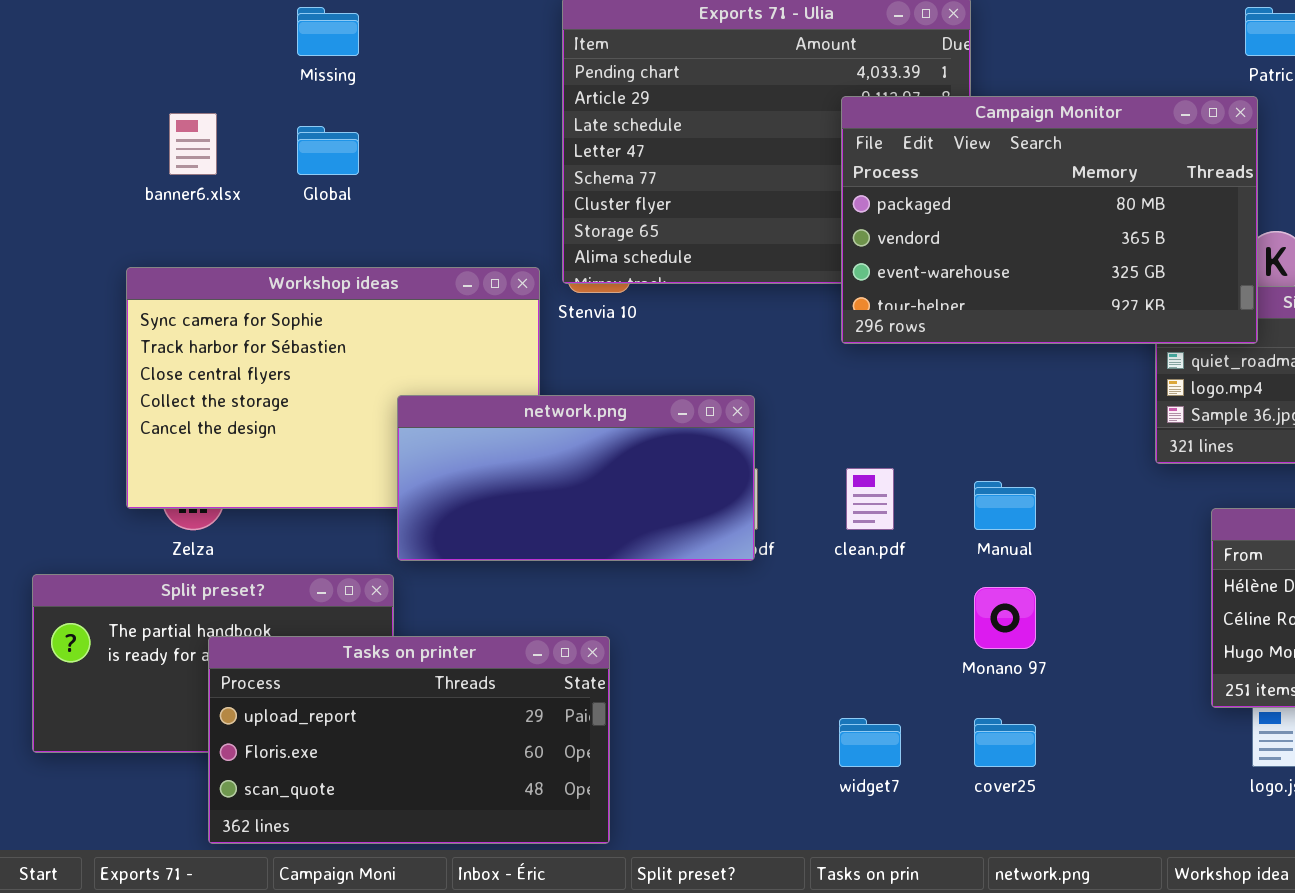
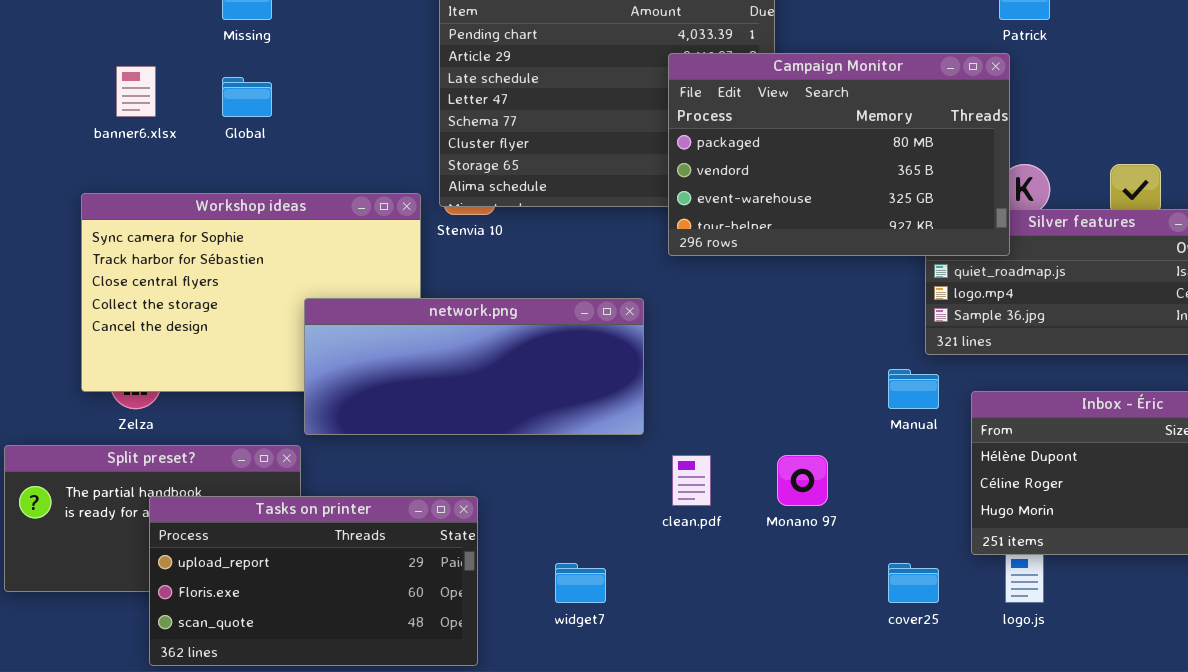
network.png: [397,395,755,561] -> [304,298,644,435], resized
clean.pdf: [846,468,894,530] -> [672,455,711,506], moved
Manual: [974,481,1036,530] -> [888,369,939,409], moved
widget7: [839,718,901,767] -> [555,563,606,603], moved
cover25: [974,718,1036,767] -> [888,563,939,603], moved

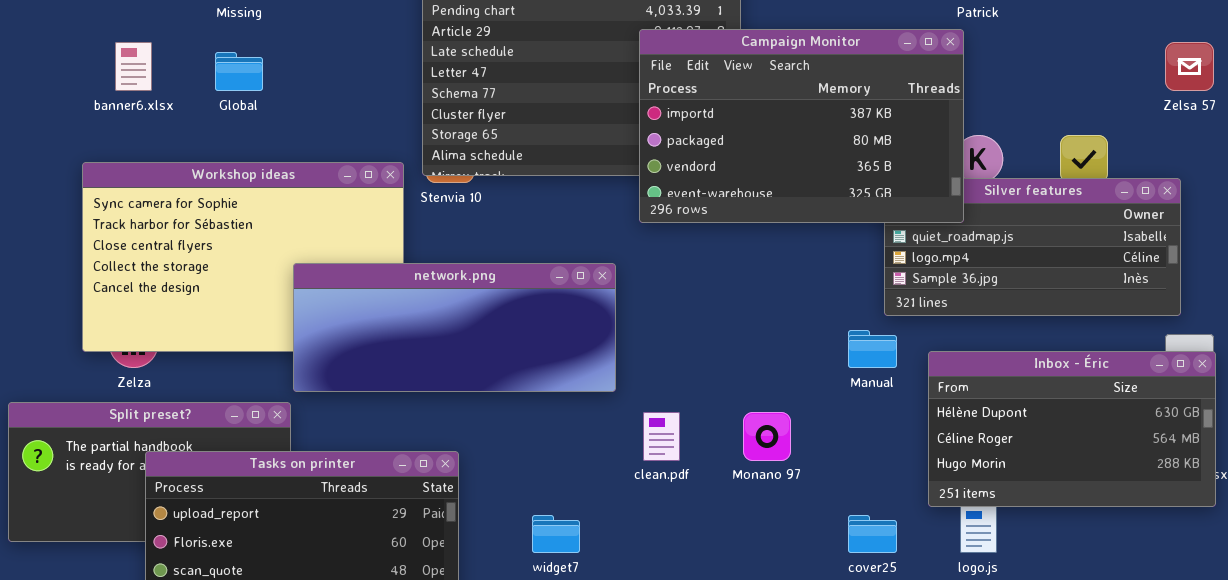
Campaign Monitor: [668,53,1010,256] -> [639,29,964,223], scrolled up 1 row

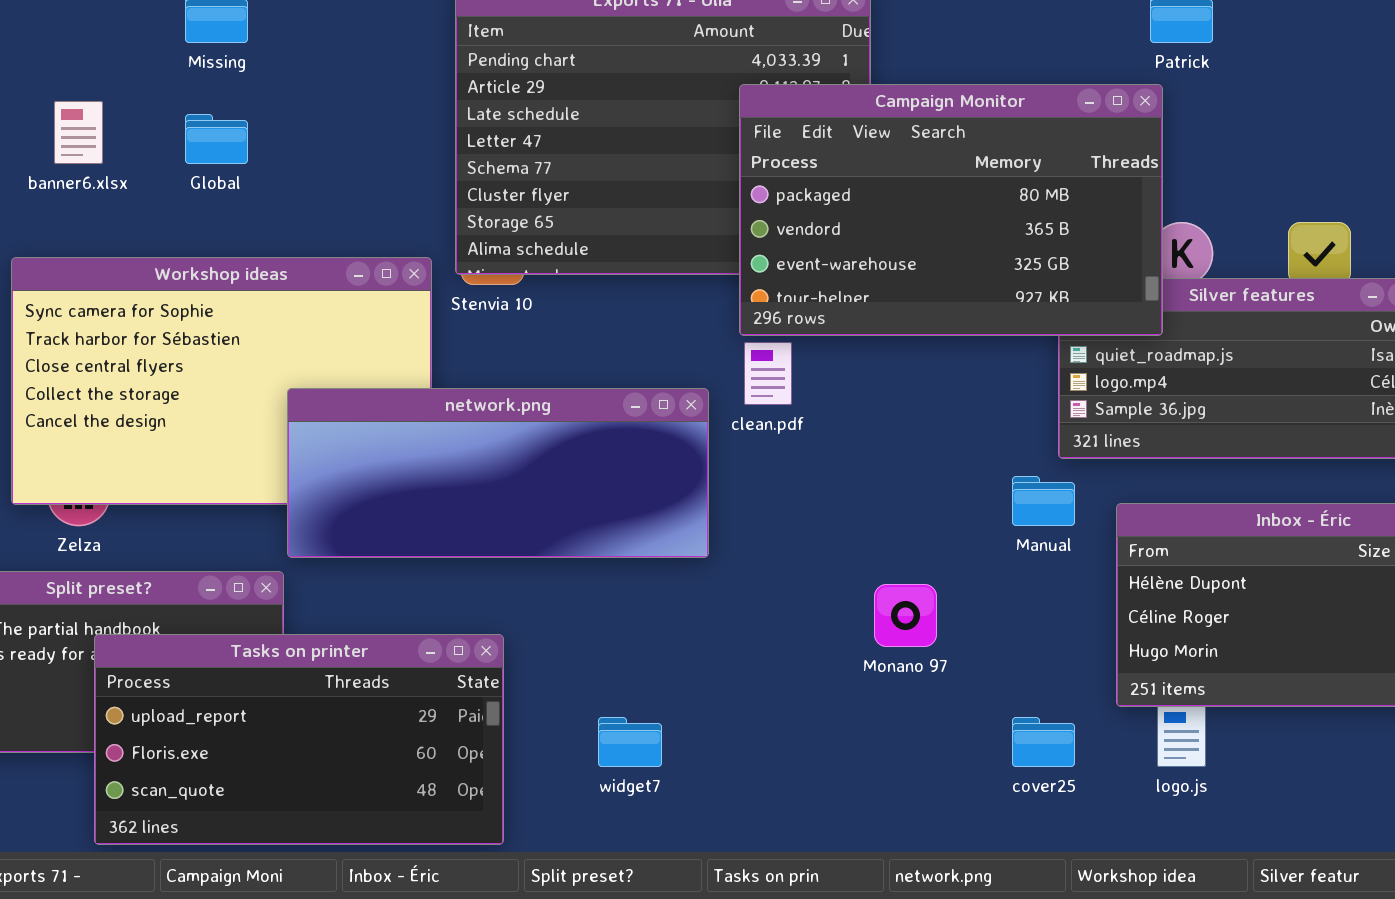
Campaign Monitor: [639,29,964,223] -> [739,84,1163,336], scrolled down 1 row
clean.pdf: [643,412,680,461] -> [744,342,792,405], moved

